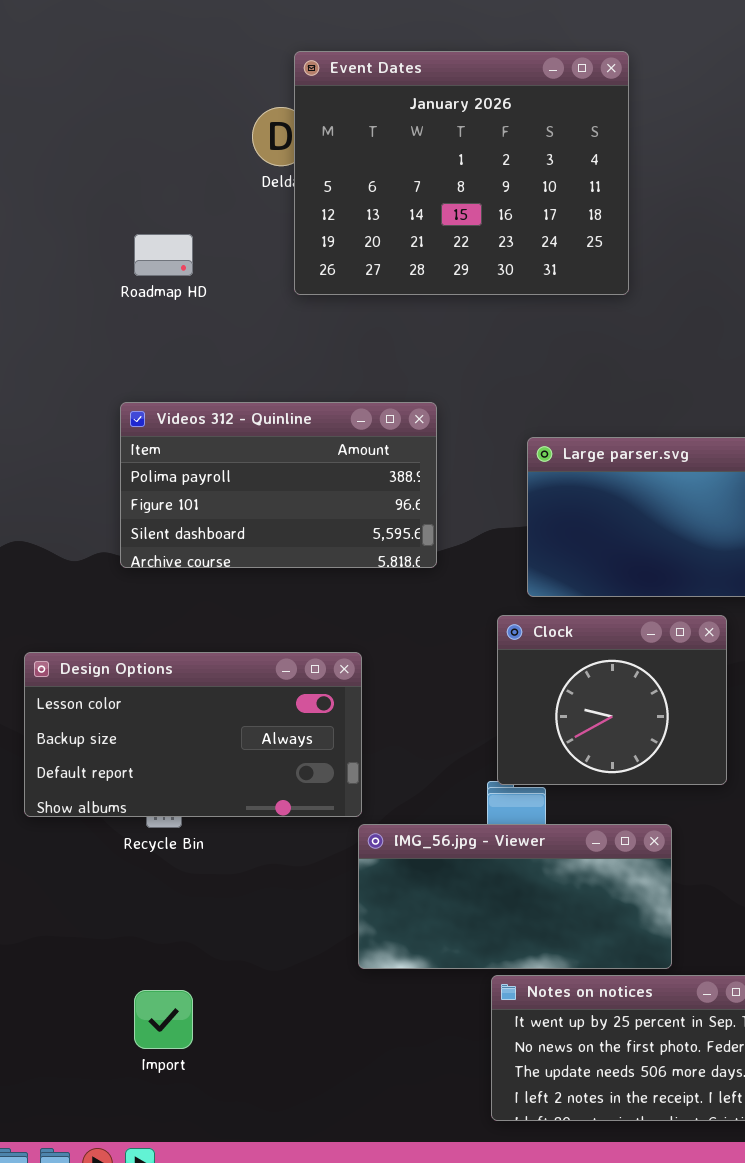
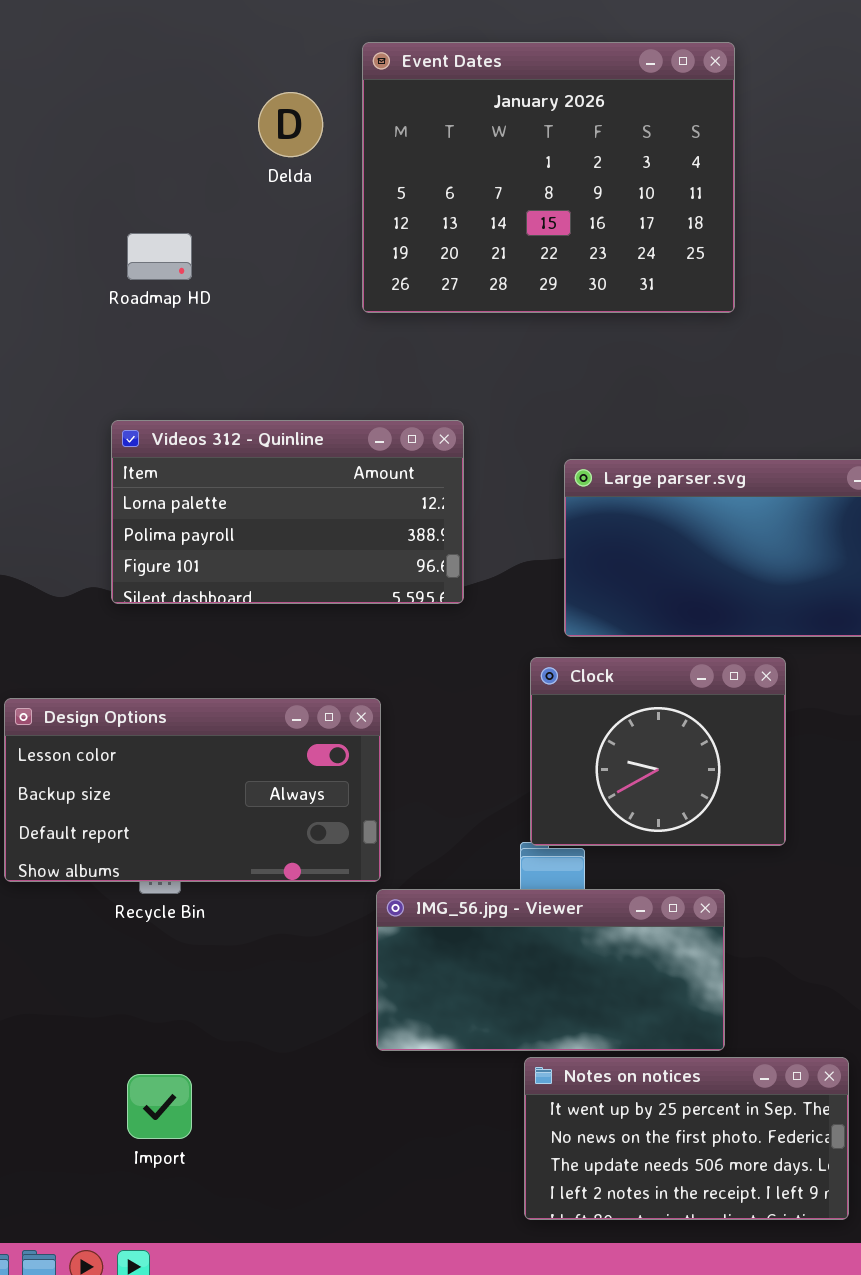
Event Dates: [294,51,629,295] -> [362,42,735,313], moved
Videos 312 - Quinline: [120,402,437,568] -> [111,420,464,604], scrolled up 1 row

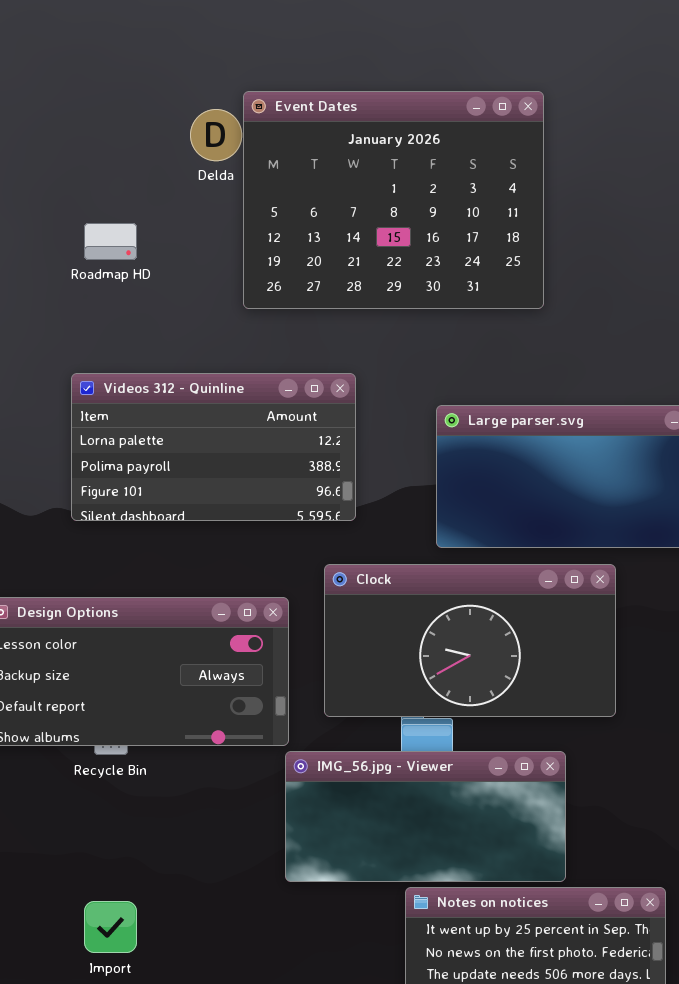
Event Dates: [362,42,735,313] -> [243,91,544,309], moved
Clock: [530,657,786,846] -> [324,564,616,717], resized

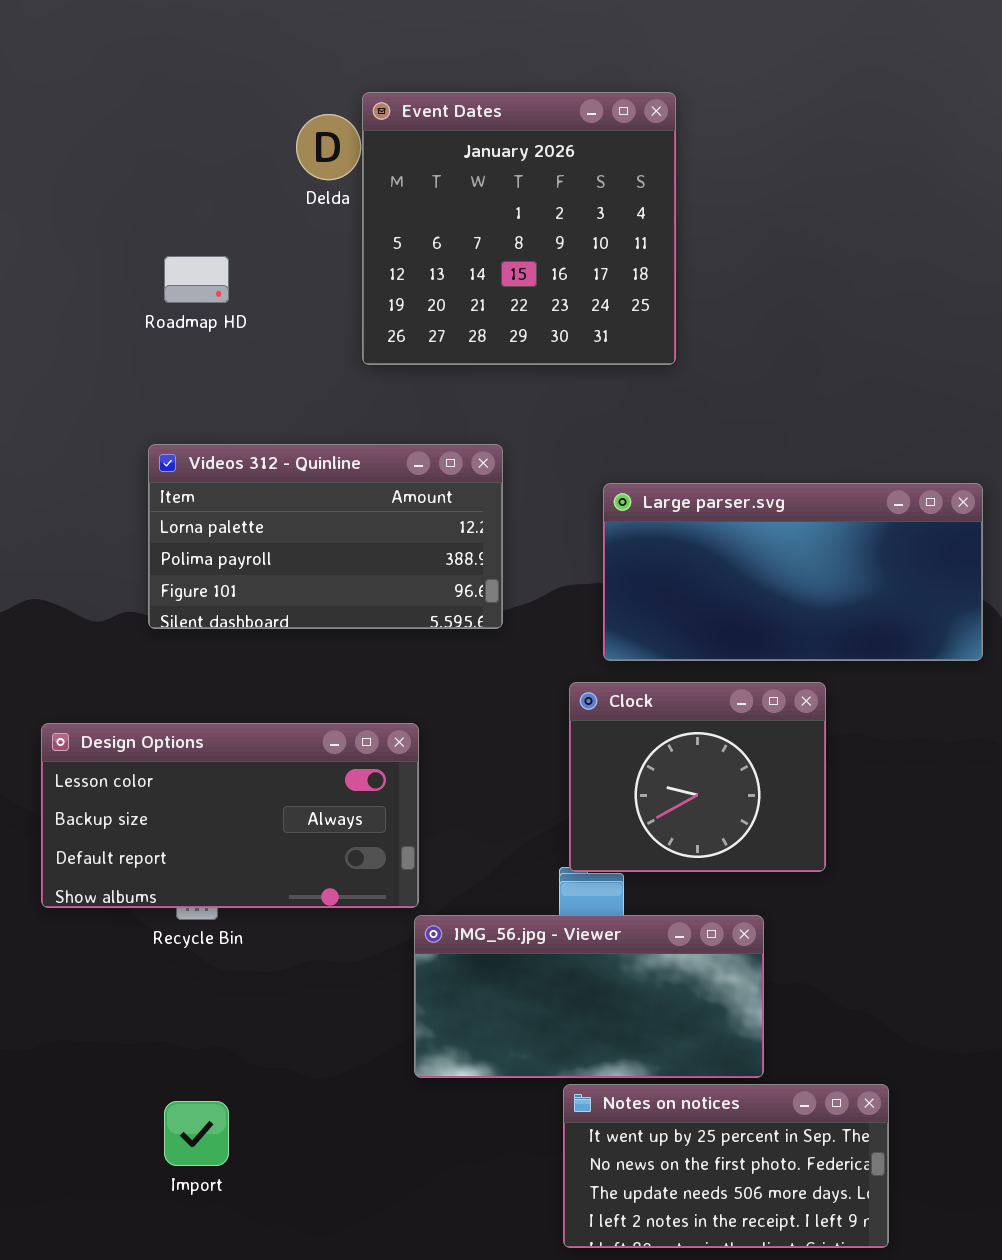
Event Dates: [243,91,544,309] -> [362,92,676,365], resized
Clock: [324,564,616,717] -> [569,682,826,872], resized

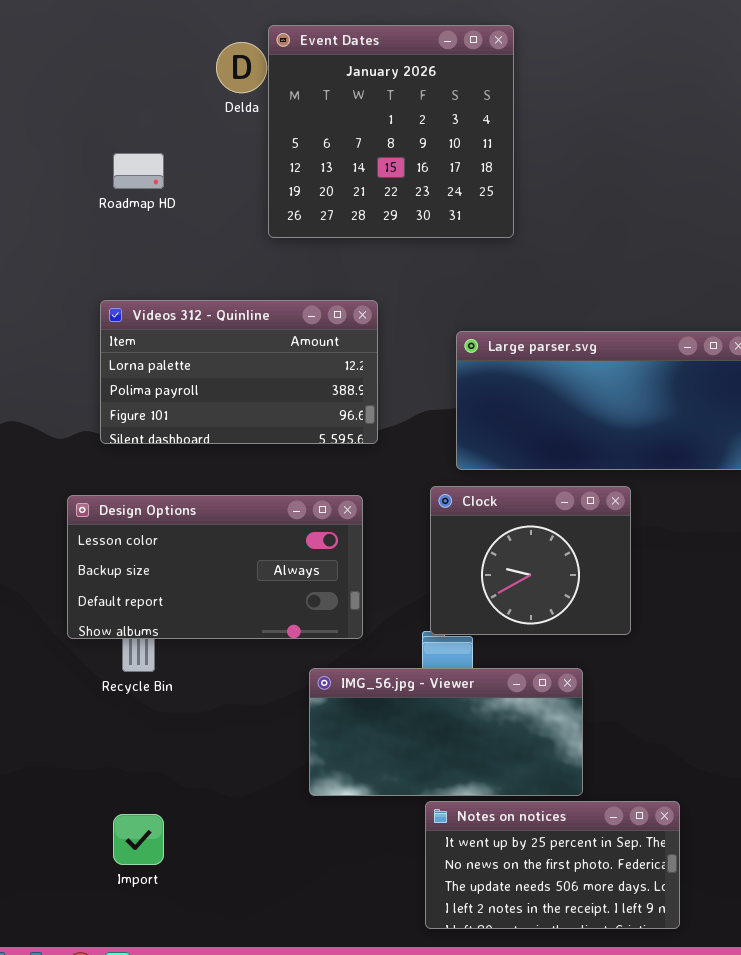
Design Options: [41,723,419,908] -> [67,495,363,639], moved

